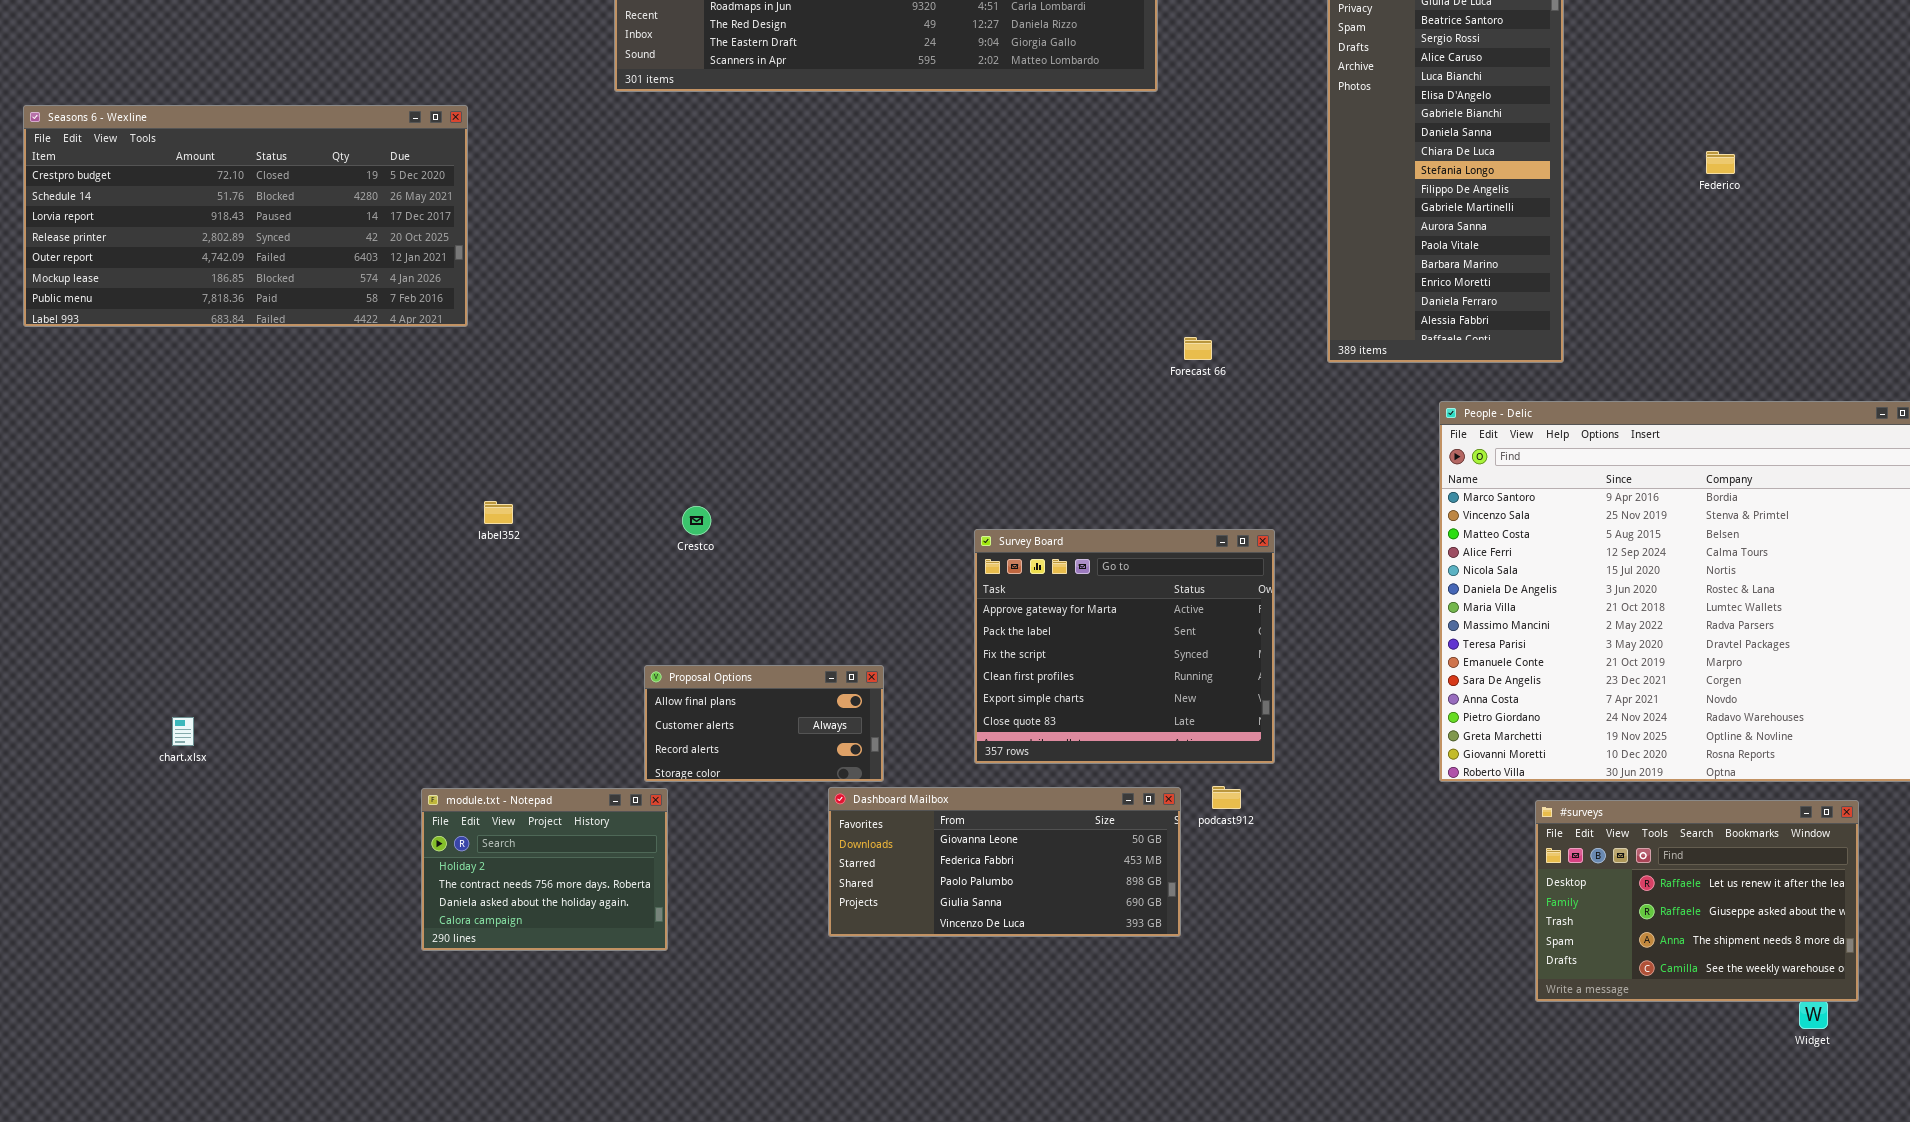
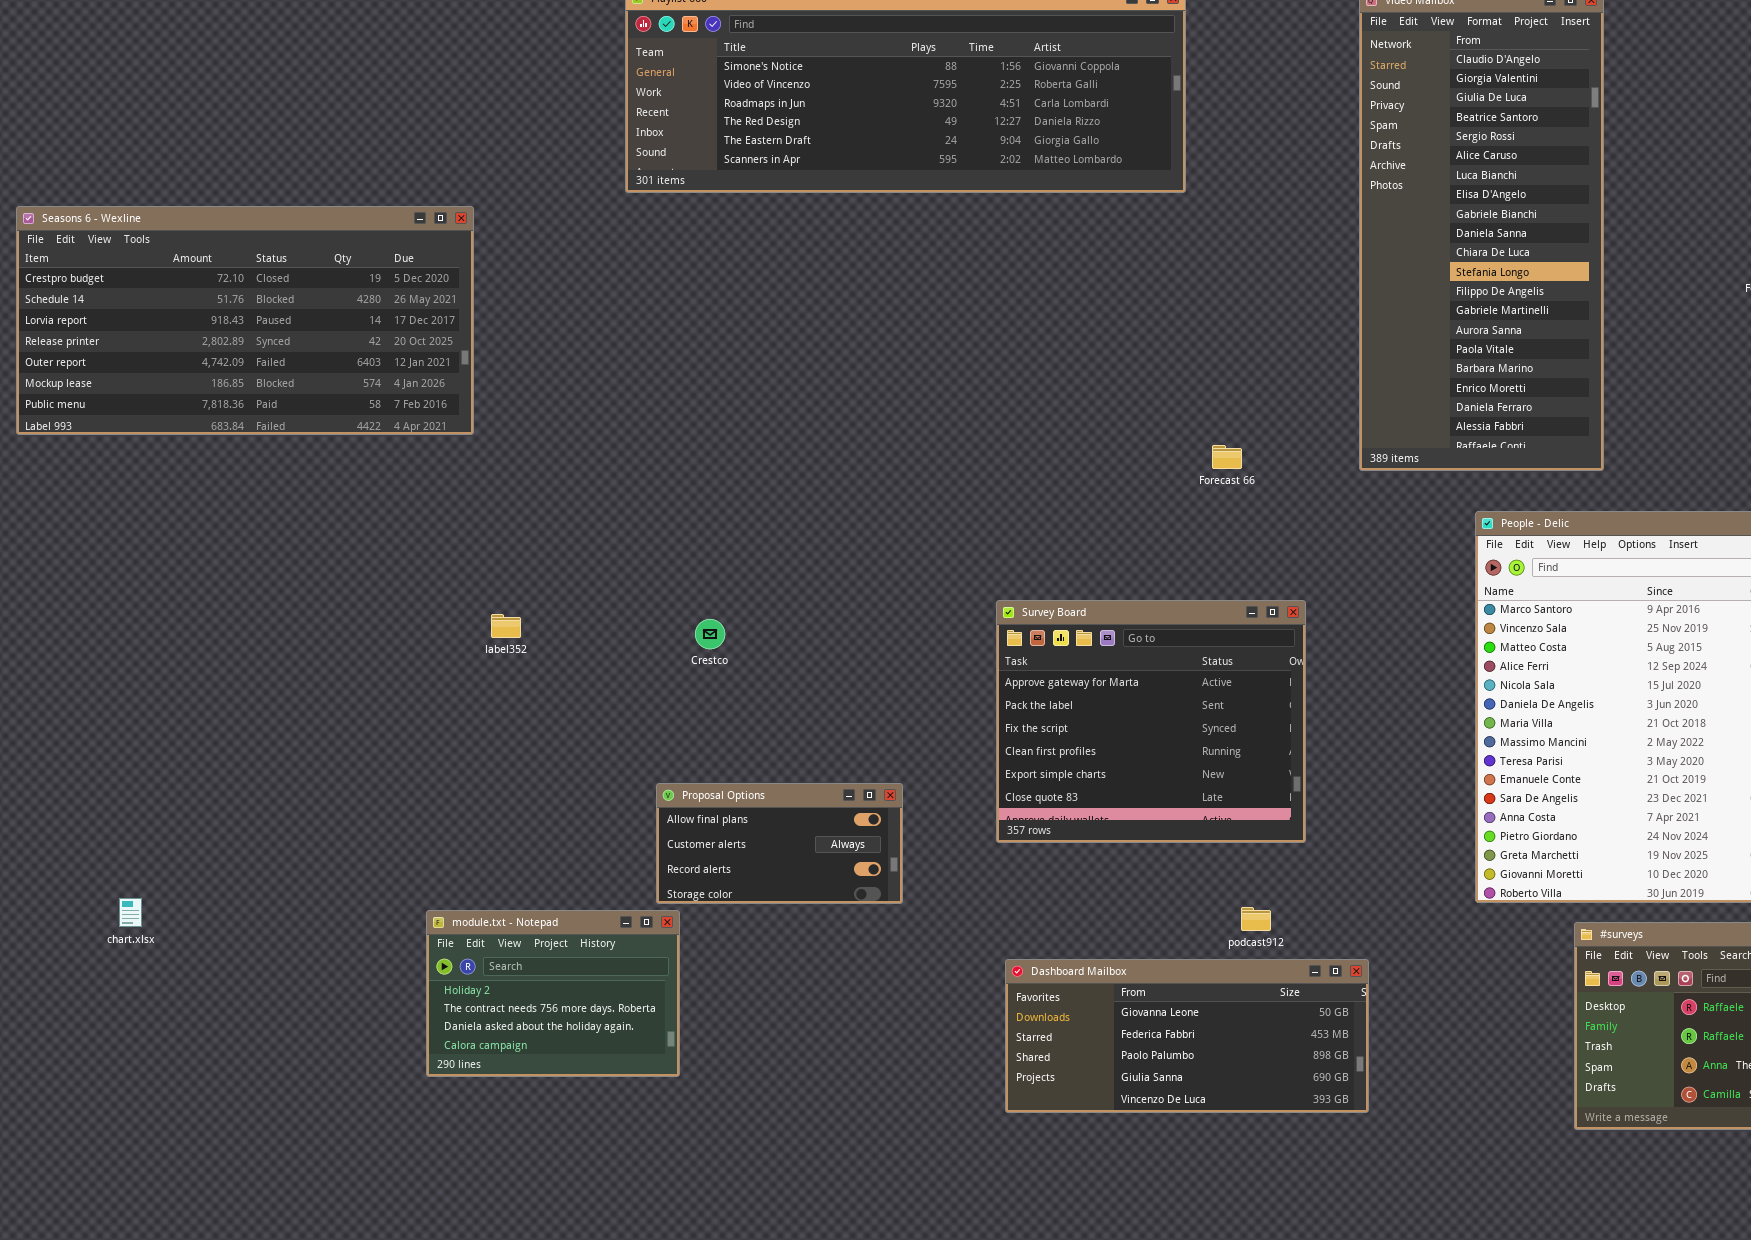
Survey Board: [974,529,1275,764] -> [996,600,1306,843], moved
chart.xlsx: [172,717,194,746] -> [119,898,142,927], moved
Dashboard Mailbox: [828,787,1181,937] -> [1005,959,1369,1113], moved

